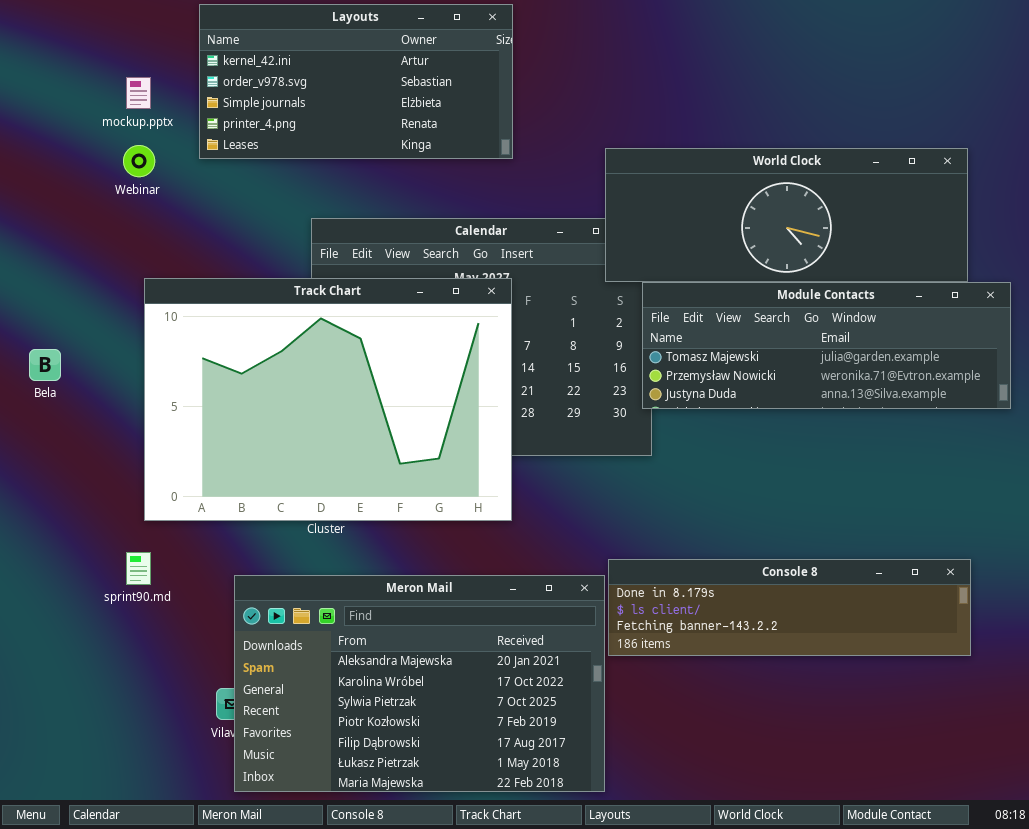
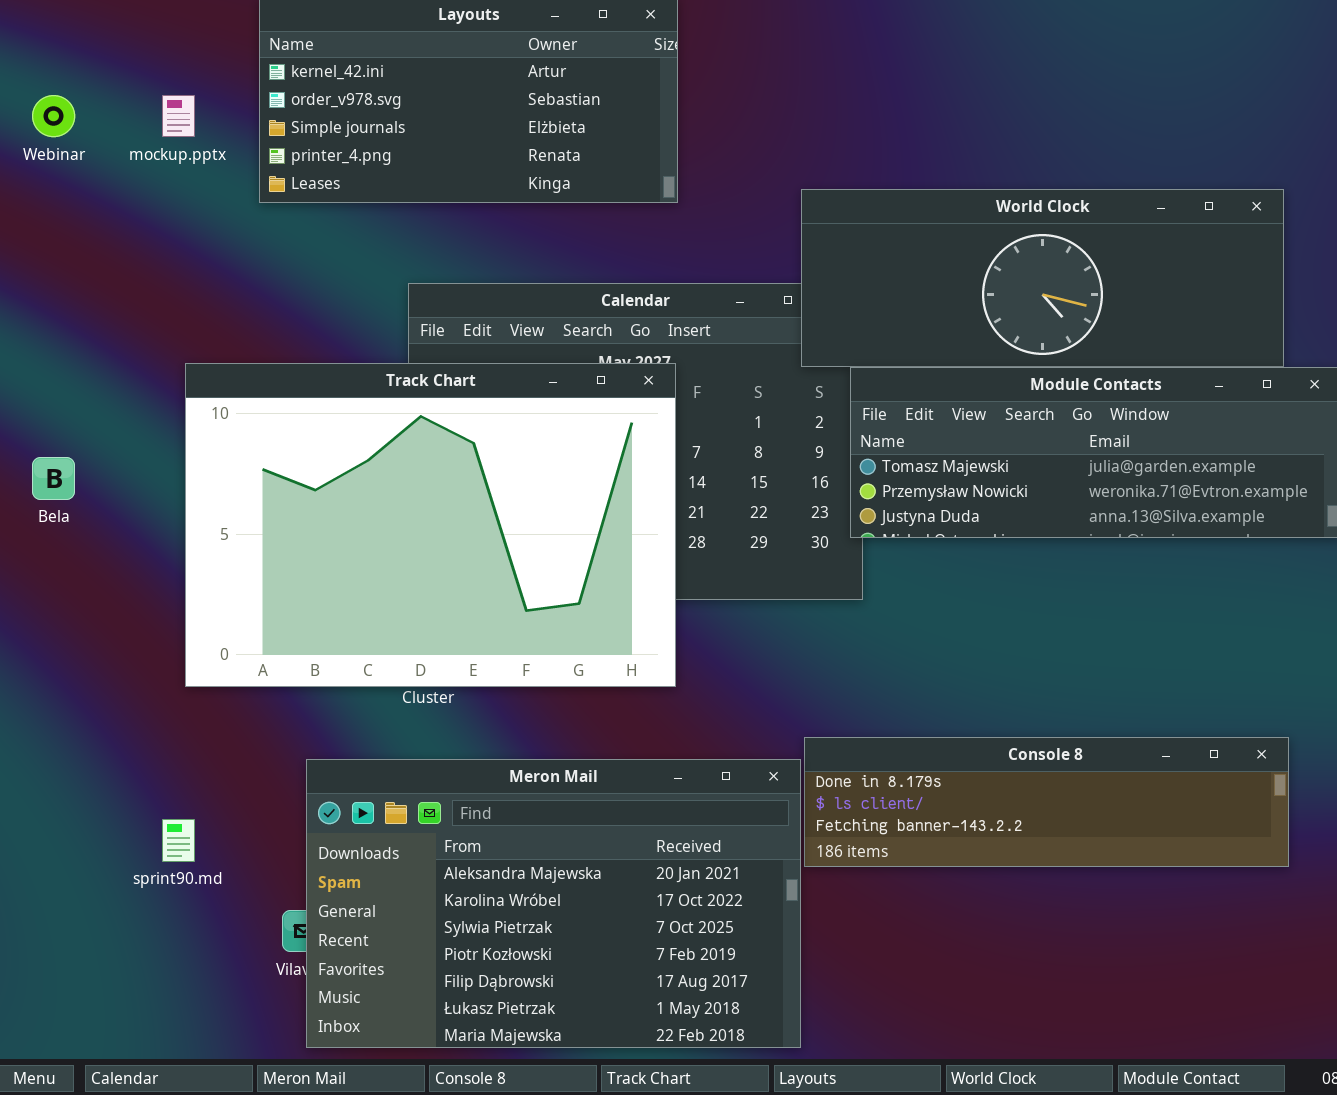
Webinar: [123,145,155,177] -> [32,95,75,137], moved
sprint90.md: [126,552,151,585] -> [162,819,195,862], moved

